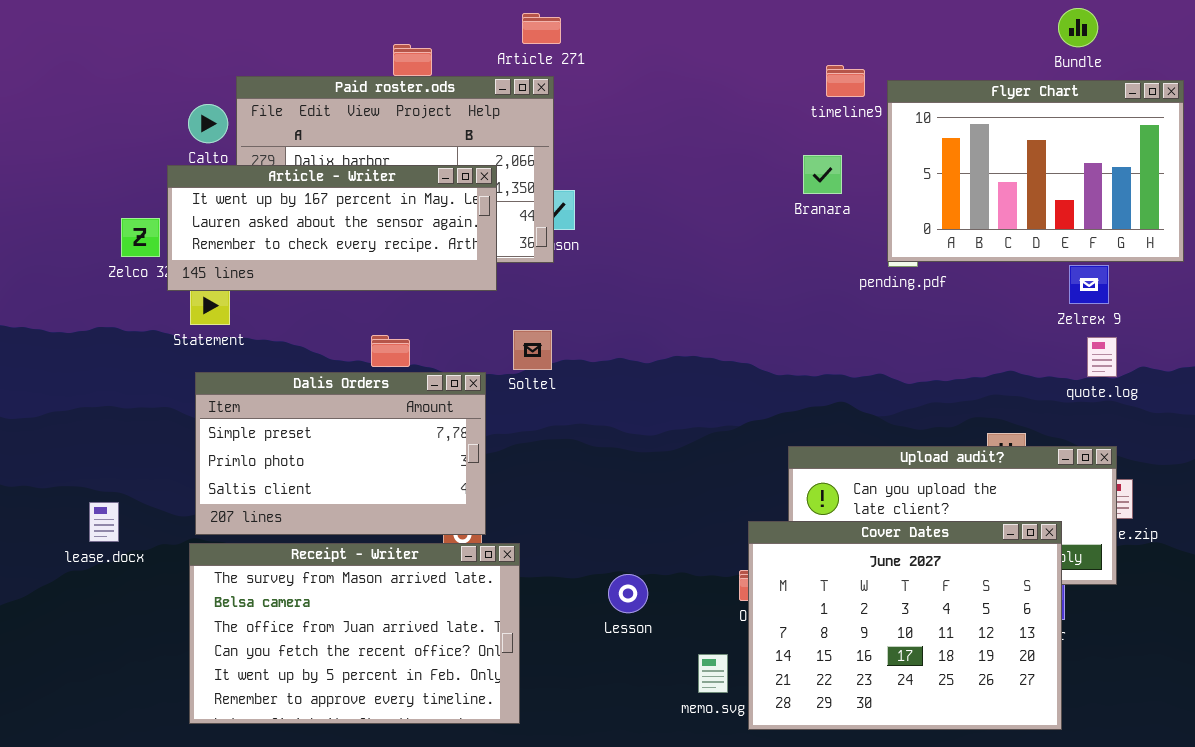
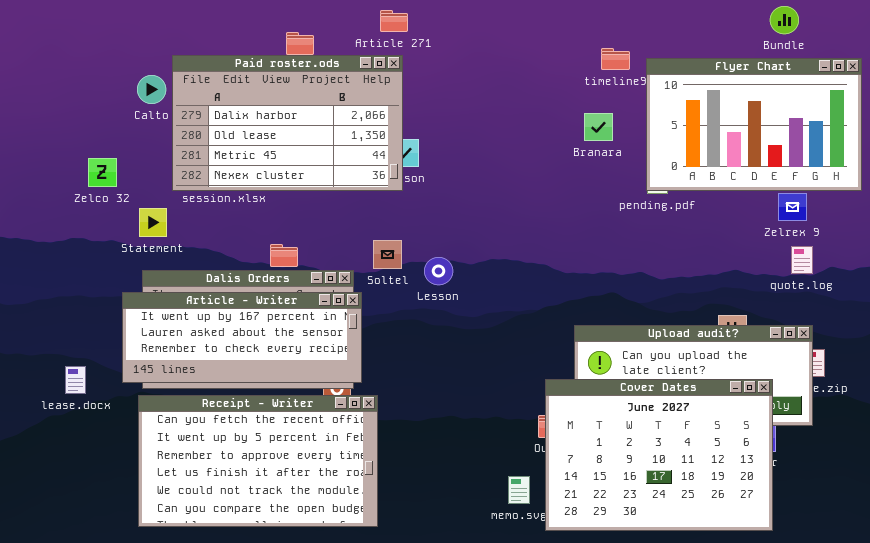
Article - Writer: [167,165,497,291] -> [122,292,362,383], moved
Receipt - Writer: [189,543,520,724] -> [138,395,378,527], scrolled down 3 rows
Lesson: [608,574,648,613] -> [424,257,453,285], moved

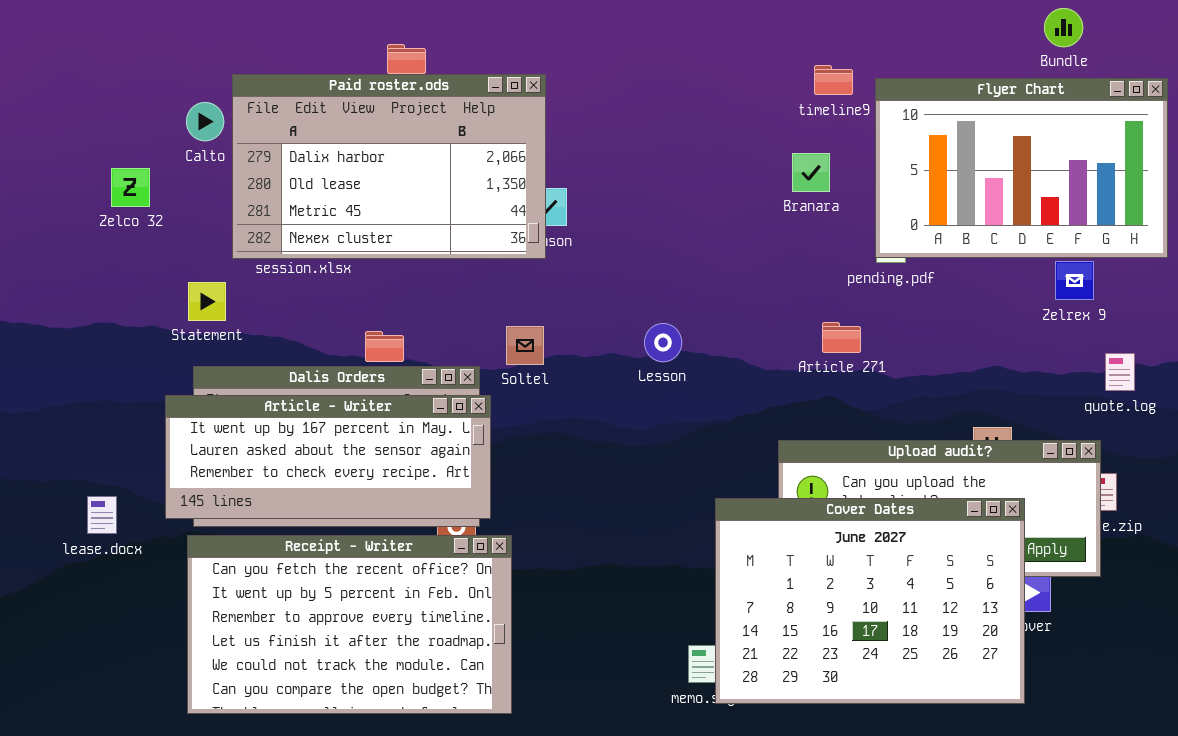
Article 271: [380,10,408,32] -> [822,322,861,353], moved
Zelco 32: [88,158,117,187] -> [111,168,150,207], moved
quote.log: [791,246,813,274] -> [1105,353,1135,391], moved
Lesson: [424,257,453,285] -> [644,323,682,362], moved
Cover Dates: [545,379,773,531] -> [715,498,1025,704], moved

